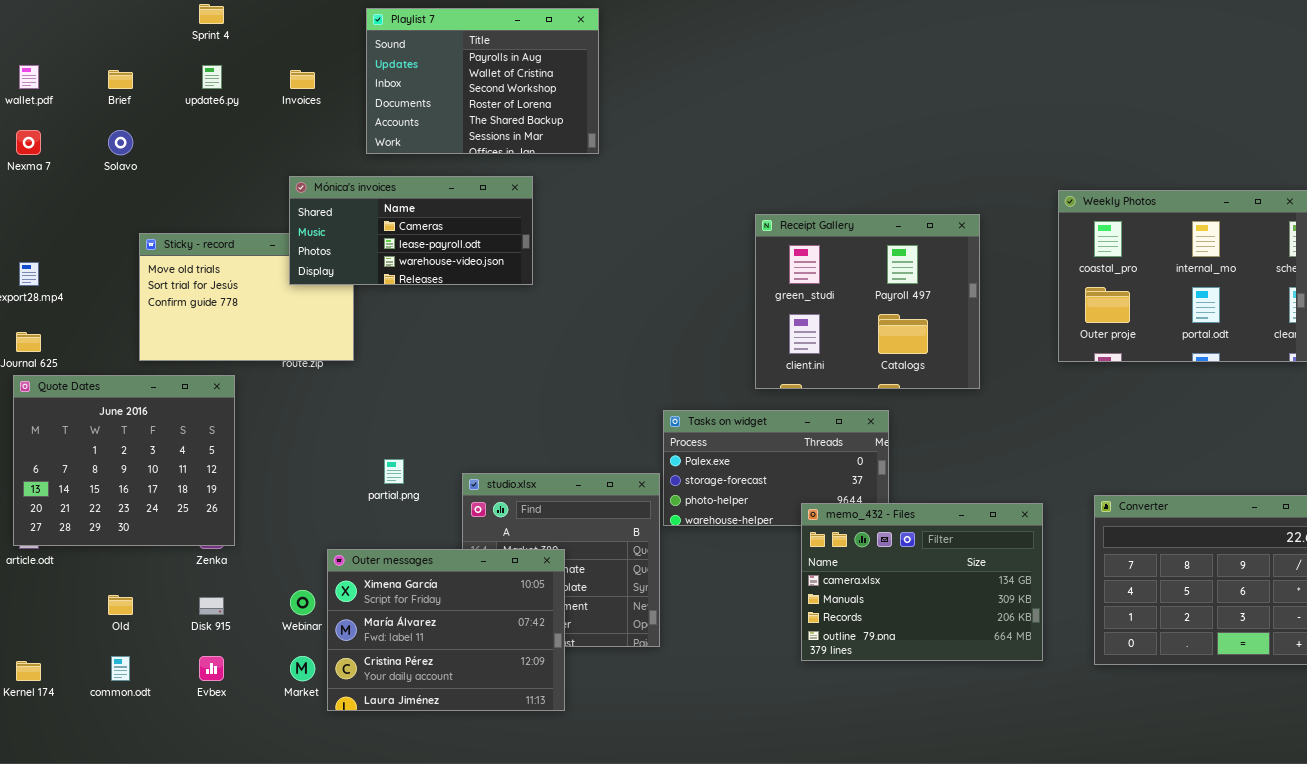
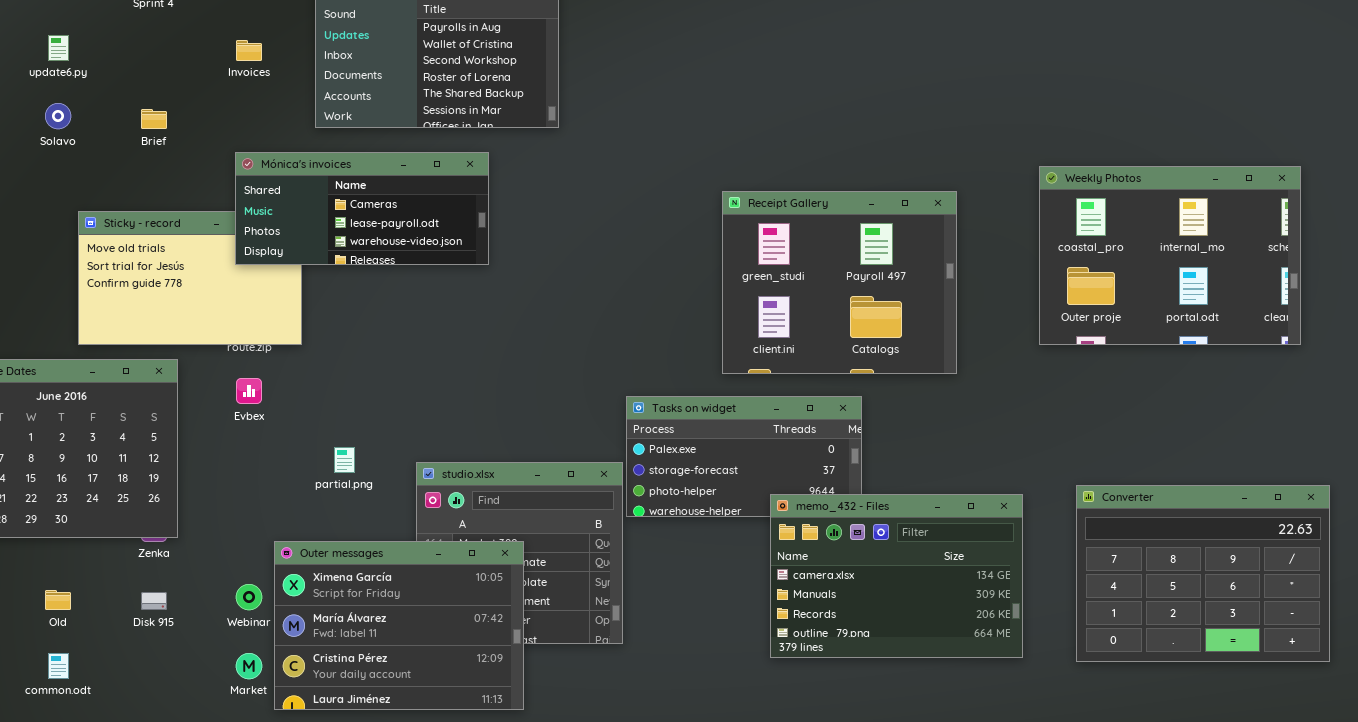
update6.py: [202,65,222,89] -> [48,35,69,61], moved
Brief: [108,70,133,89] -> [141,109,167,129], moved
Evbex: [199,656,224,681] -> [236,378,262,404], moved

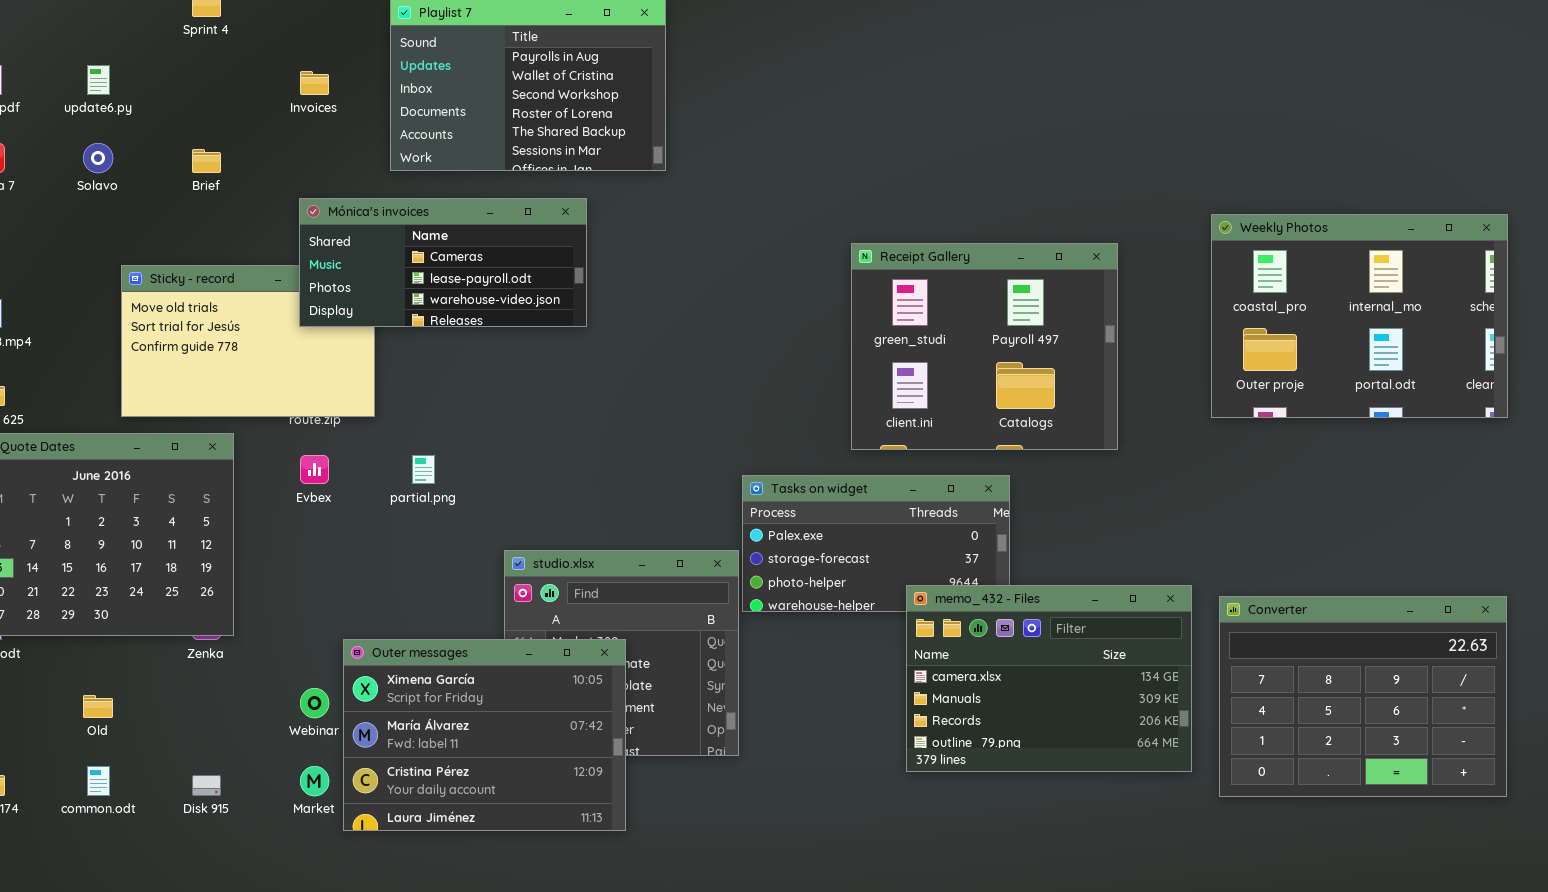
partial.png: [334,447,355,473] -> [412,455,435,484], moved
Converter: [1076,485,1330,662] -> [1219,596,1507,797], moved
Disk 915: [141,592,167,610] -> [192,775,221,796], moved

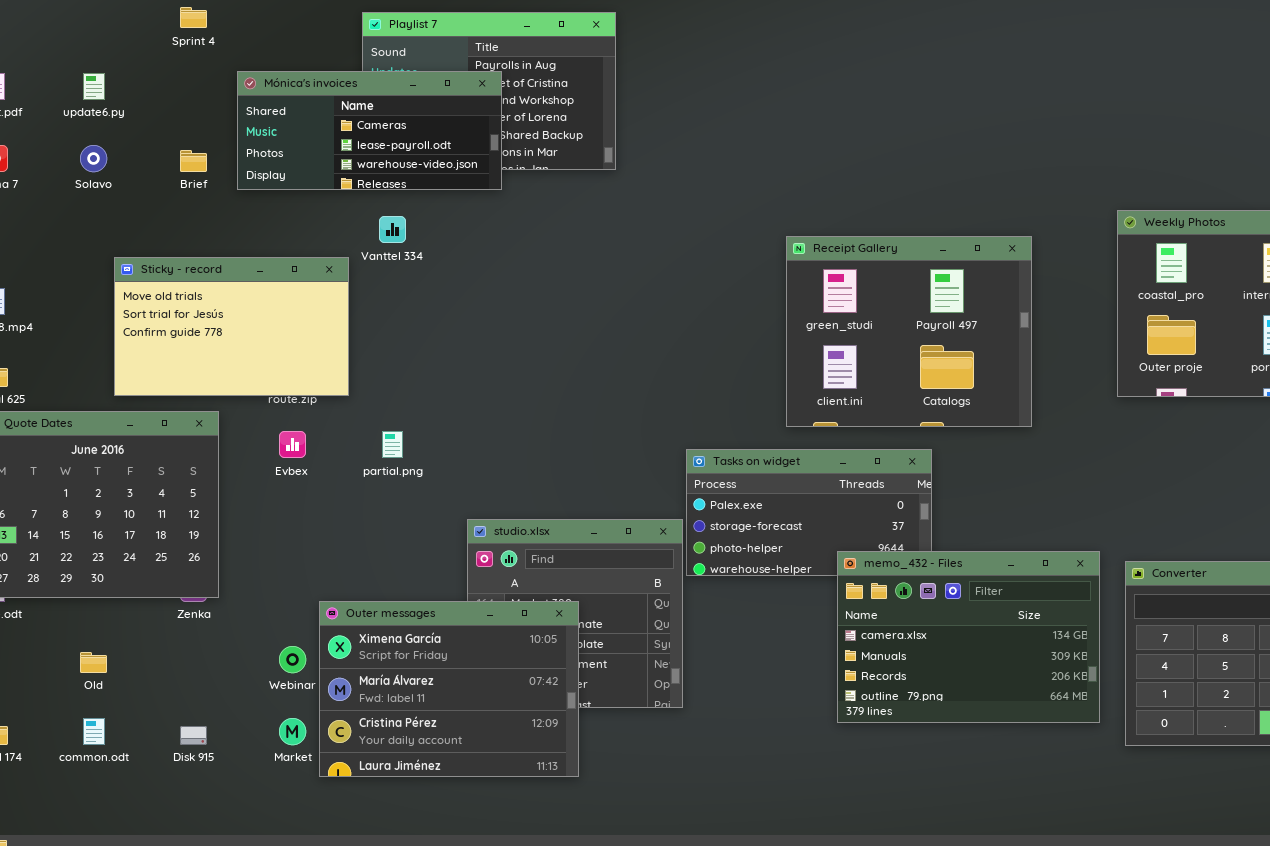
Mónica's invoices: [299,198,587,327] -> [237,71,502,190], moved

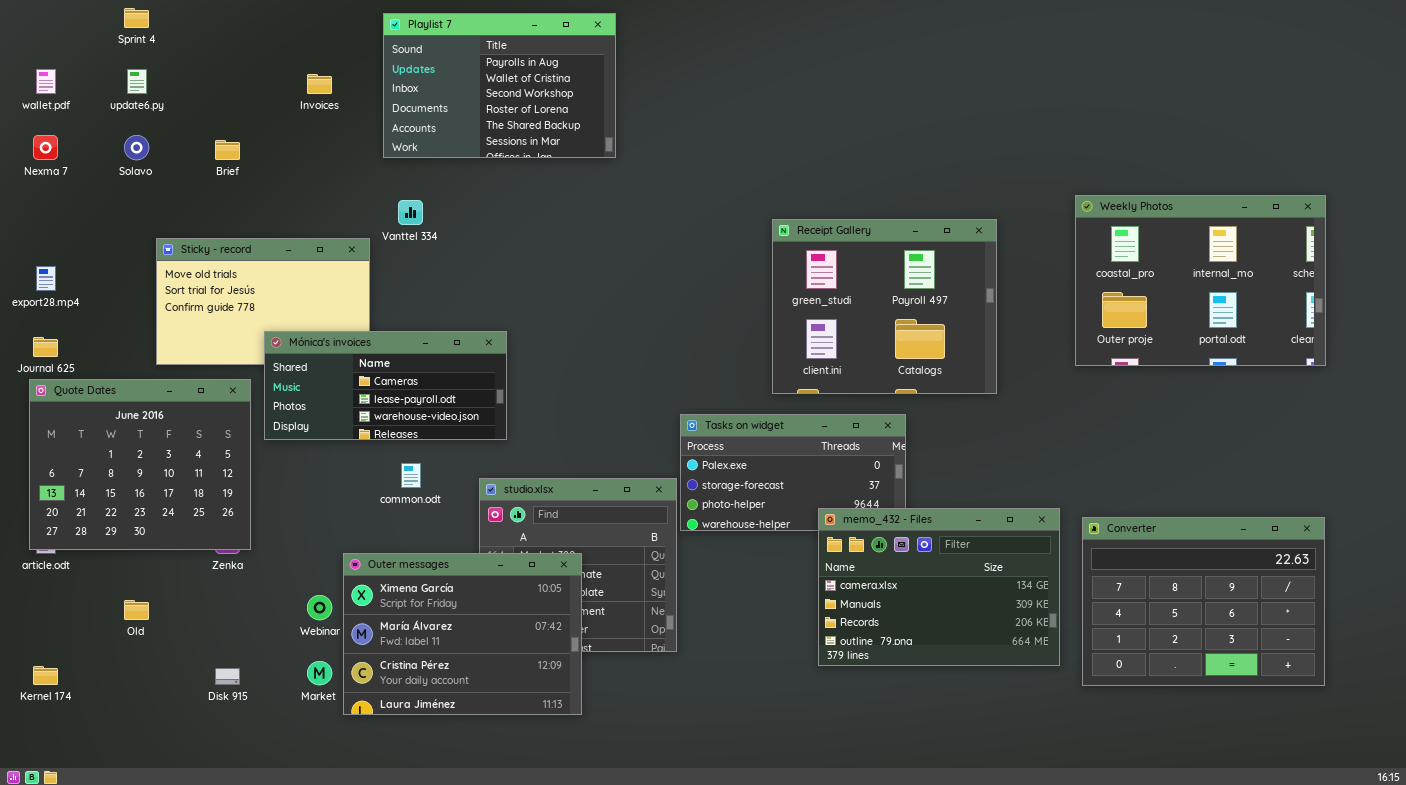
Sprint 4: [180,7,207,28] -> [124,8,149,28], moved
Mónica's invoices: [237,71,502,190] -> [264,331,507,440], moved
common.odt: [83,718,105,745] -> [401,463,421,488], moved

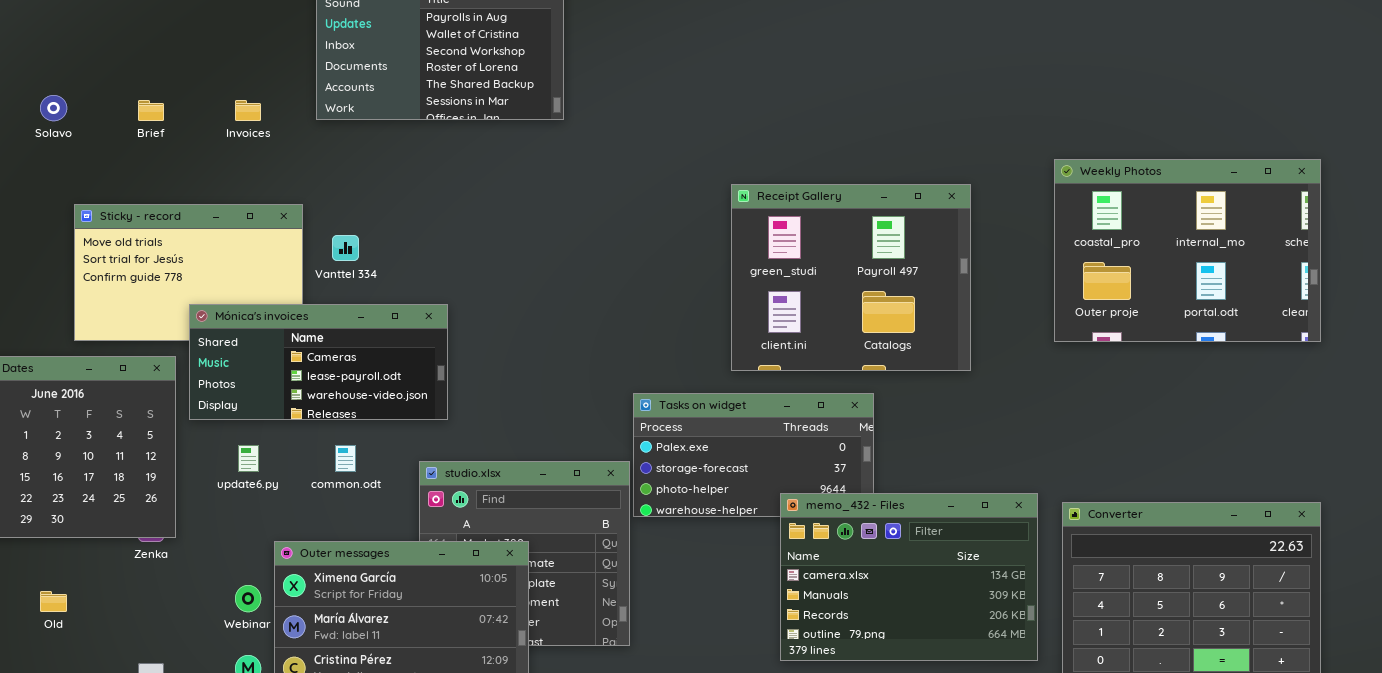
update6.py: [127,69,147,94] -> [238,445,259,472], moved
Invoices: [307,74,332,94] -> [235,100,261,121], moved
Vanttel 334: [398,200,423,225] -> [332,235,359,261], moved

